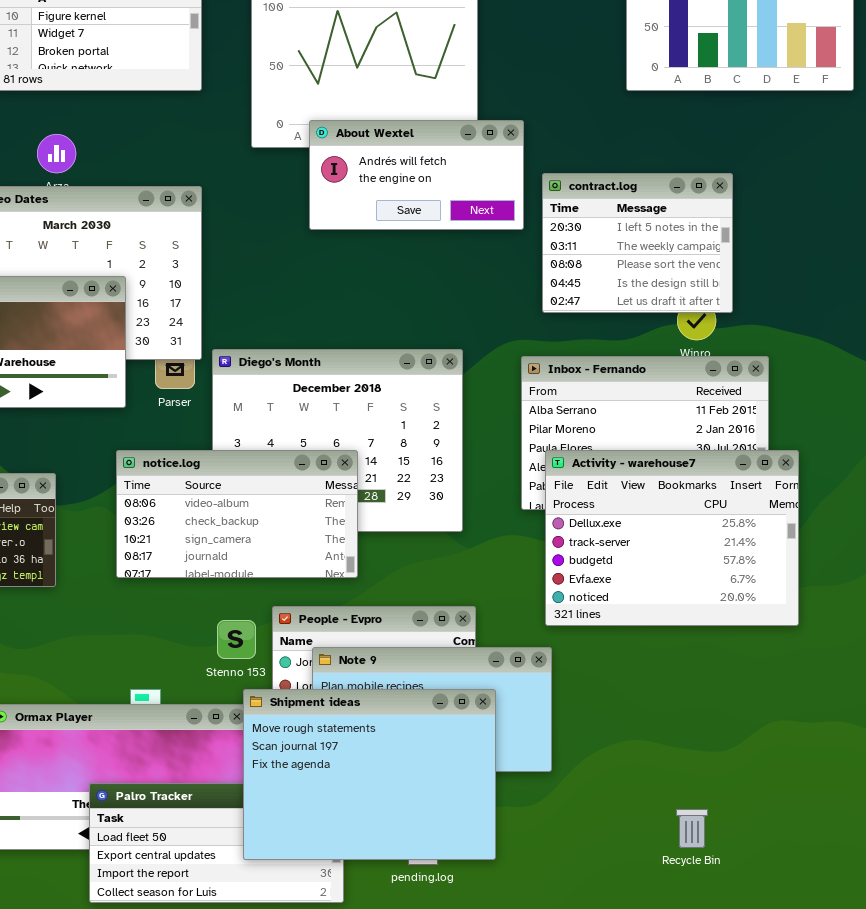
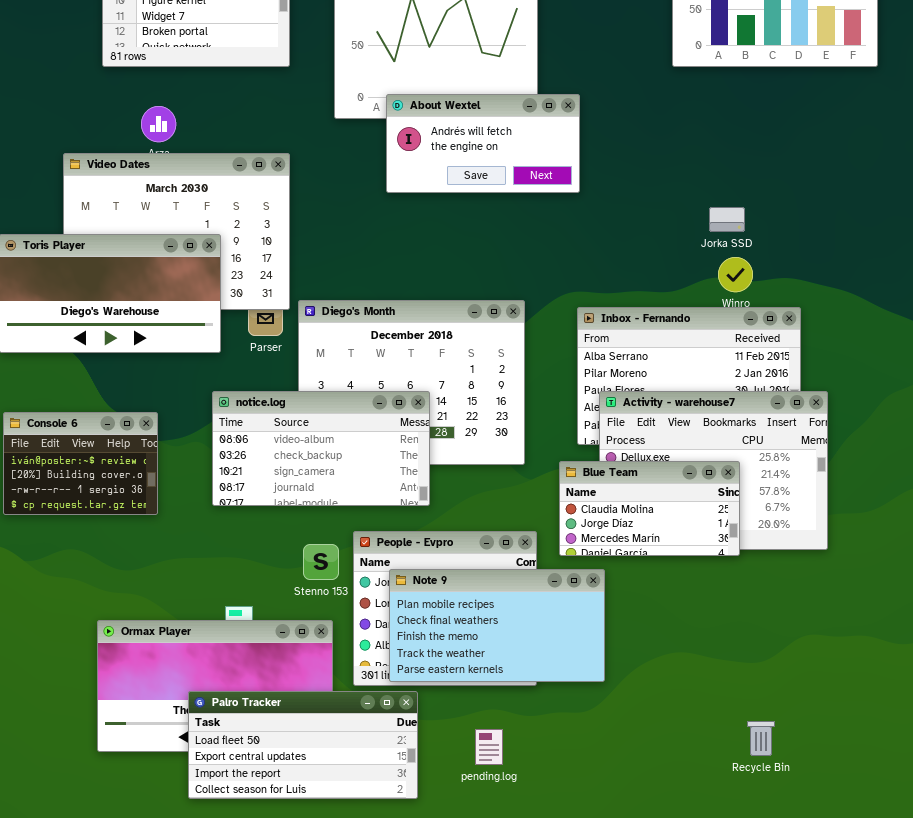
contract.log: [542,173,733,313] -> none, closed
Blue Team: none -> [559,461,740,556], opened
Shipment ideas: [243,689,496,860] -> none, closed
Recycle Bin: [676,809,708,848] -> [747,721,775,756], moved

